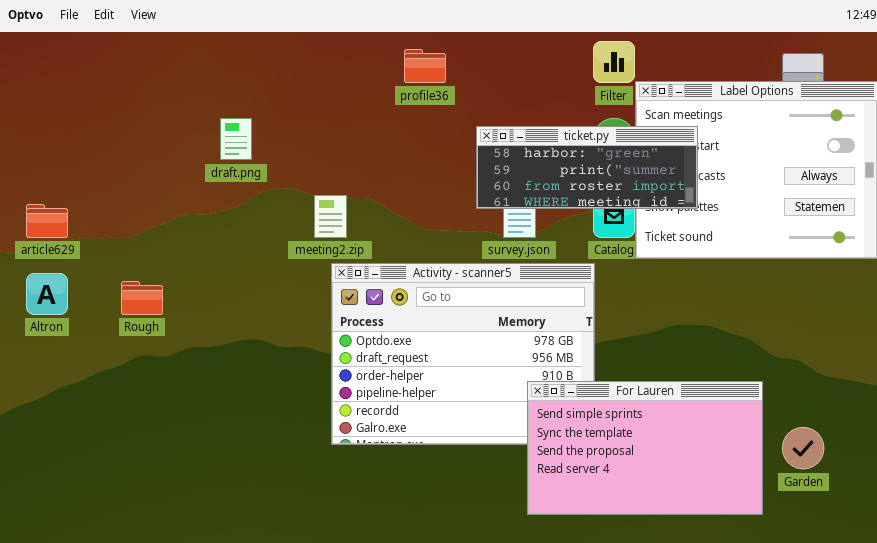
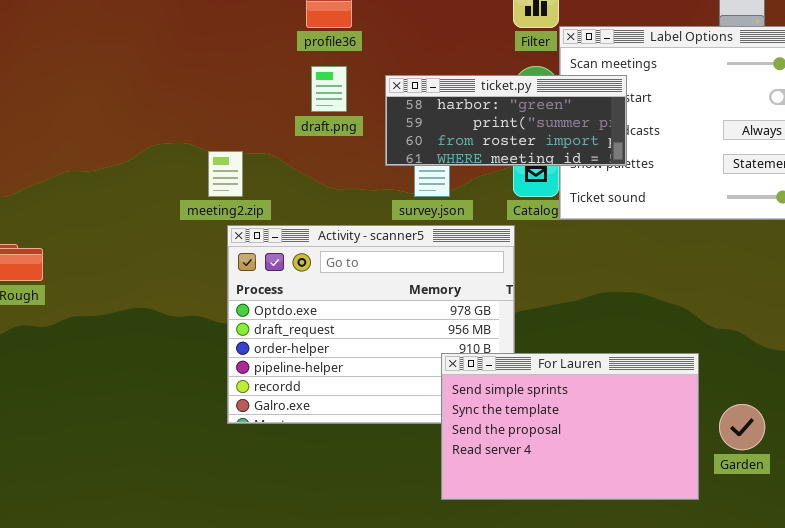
draft.png: [220,118,252,160] -> [311,66,347,112], moved

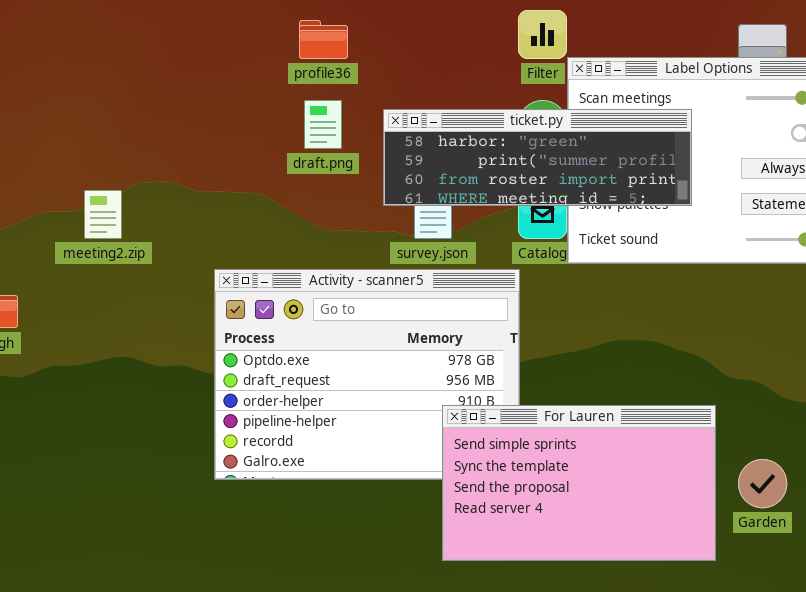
ticket.py: [385,75,627,166] -> [383,109,692,206], resized
meeting2.zip: [208,151,243,197] -> [84,190,122,239], moved

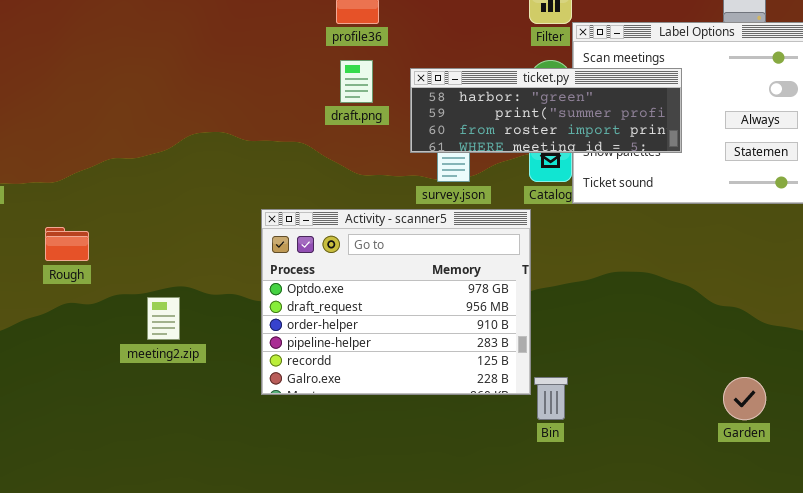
meeting2.zip: [84,190,122,239] -> [147,297,180,340], moved
For Lauren: [442,405,716,561] -> none, closed

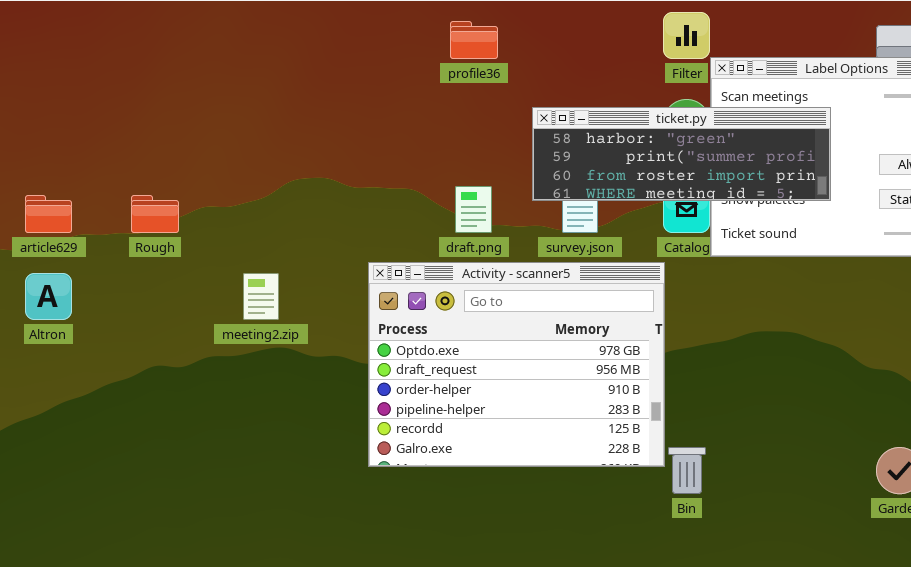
draft.png: [340,60,373,103] -> [455,186,492,233], moved
Rough: [45,227,89,261] -> [131,195,179,233], moved
meeting2.zip: [147,297,180,340] -> [243,273,279,320], moved

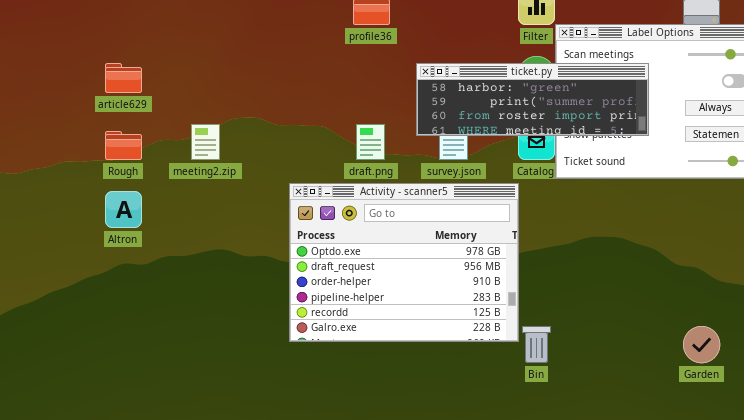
article629: [25,195,72,233] -> [105,63,142,93], moved
Altron: [25,273,72,320] -> [105,191,142,228], moved
meeting2.zip: [243,273,279,320] -> [191,124,220,160], moved

